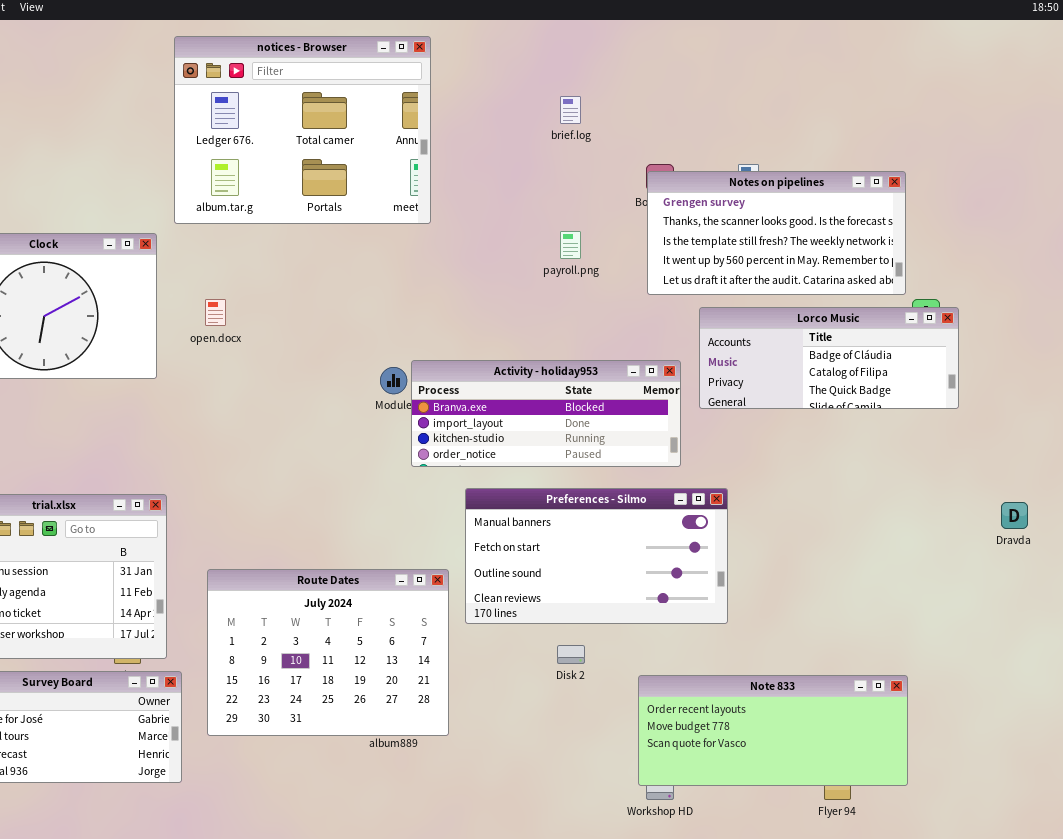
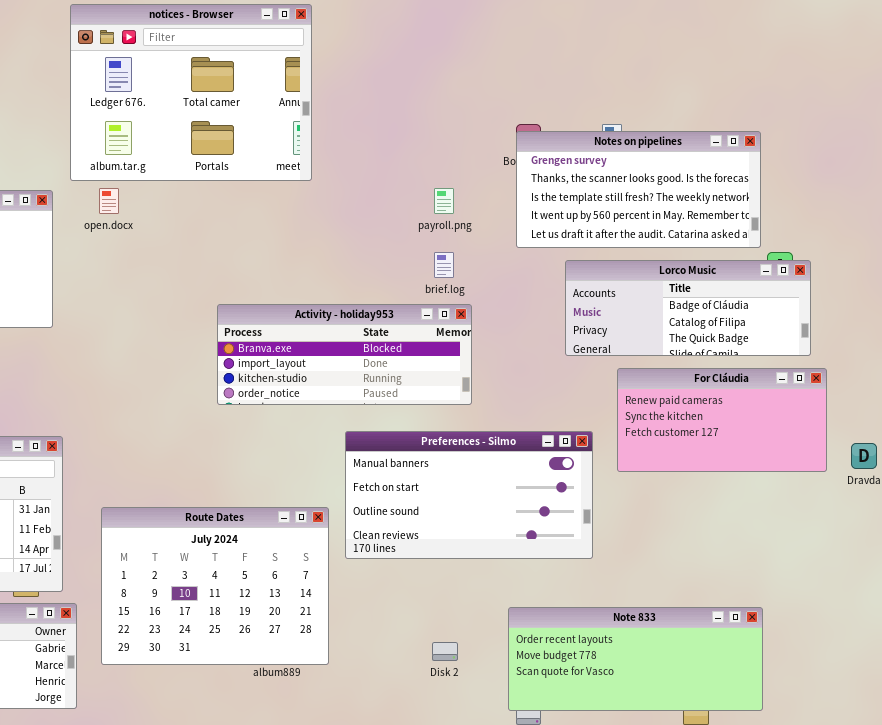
brief.log: [560,96,581,124] -> [434,252,454,278], moved
open.docx: [205,299,226,326] -> [99,188,119,214], moved
Activity - holiday953: [411,360,681,467] -> [217,304,472,405], moved
For Cláudia: none -> [617,368,827,472], opened
Disk 2: [557,645,585,664] -> [432,642,458,661], moved

